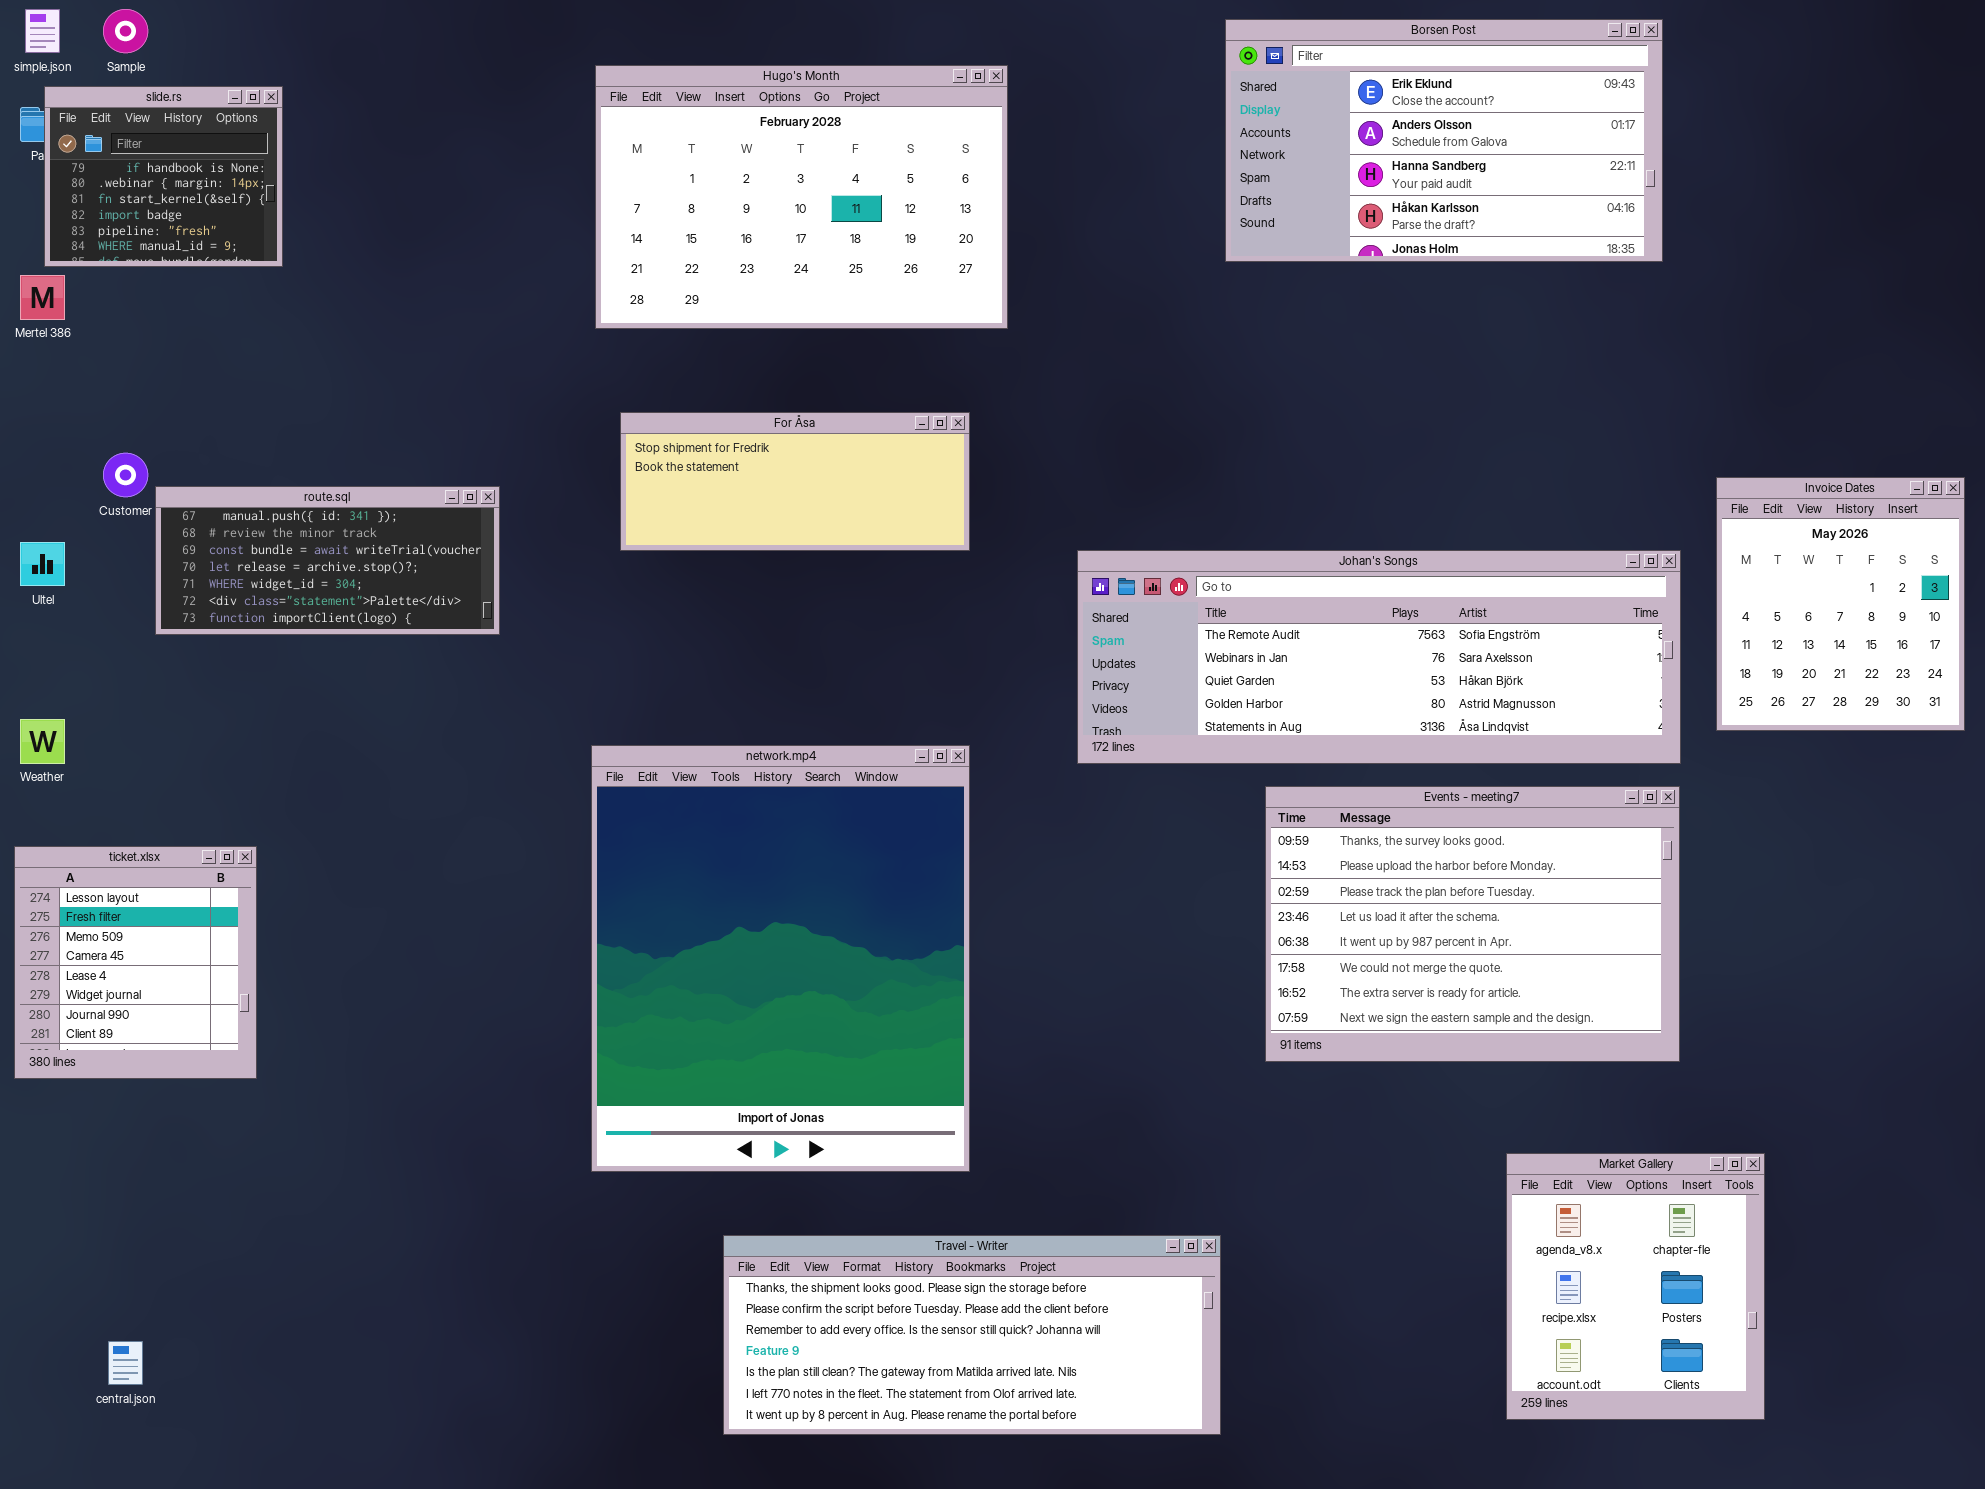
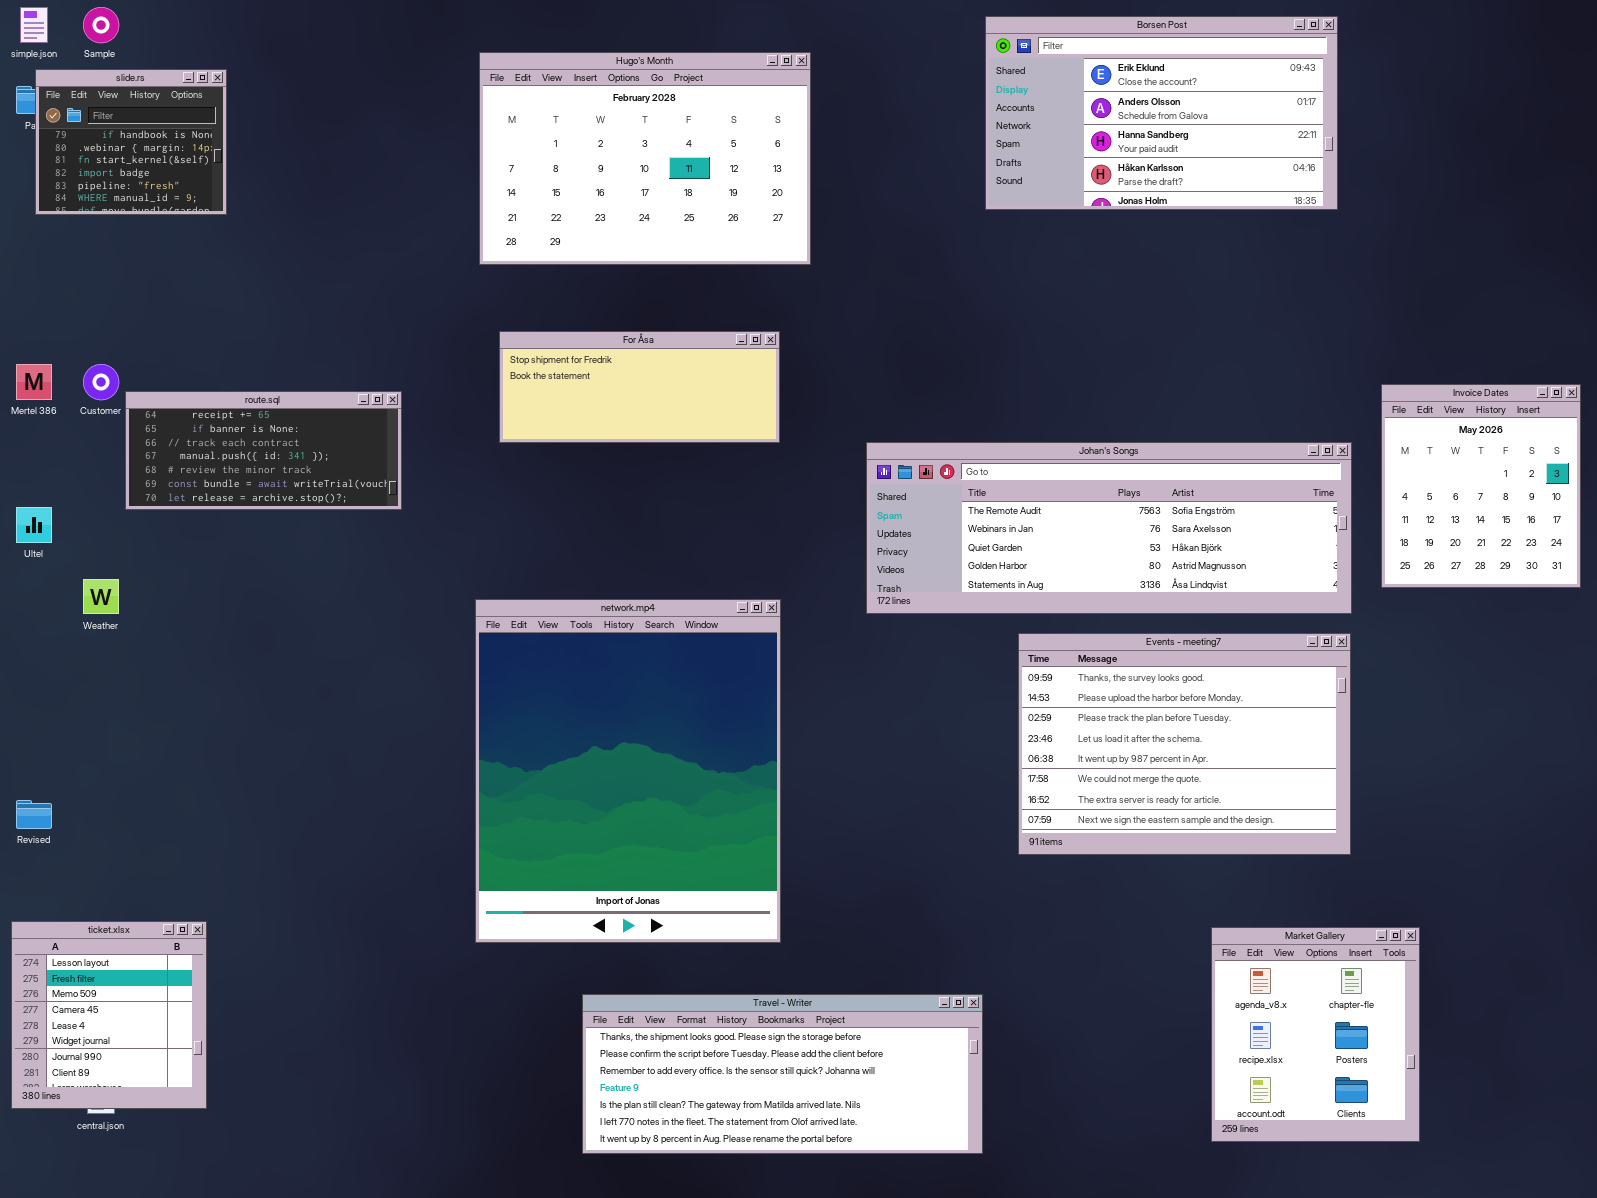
Mertel 386: [20,275,65,320] -> [16,364,52,400], moved
route.sql: [155,486,500,635] -> [125,391,402,510], scrolled up 3 rows
Ultel: [20,542,65,586] -> [16,507,52,543], moved
Weather: [20,719,65,764] -> [83,579,119,614], moved
ticket.xlsx: [14,846,257,1079] -> [11,921,207,1109], moved

